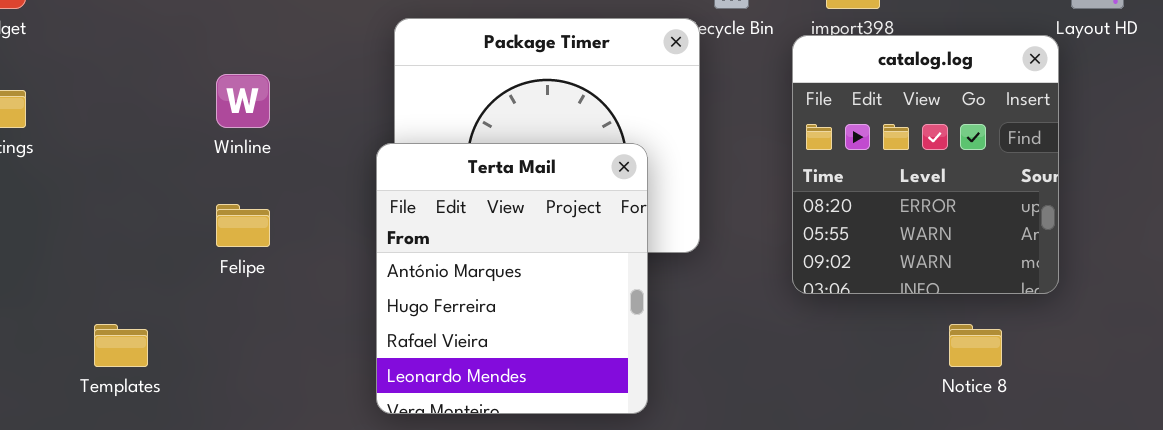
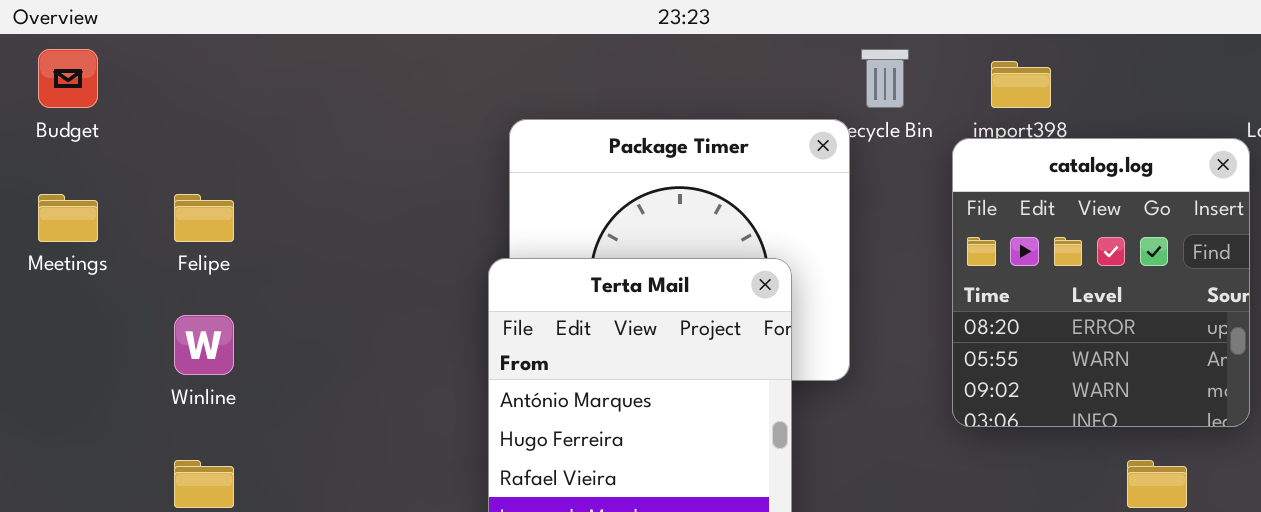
Winline: [216,74,270,128] -> [174,315,234,375], moved
Felipe: [216,204,270,247] -> [174,194,234,242], moved

